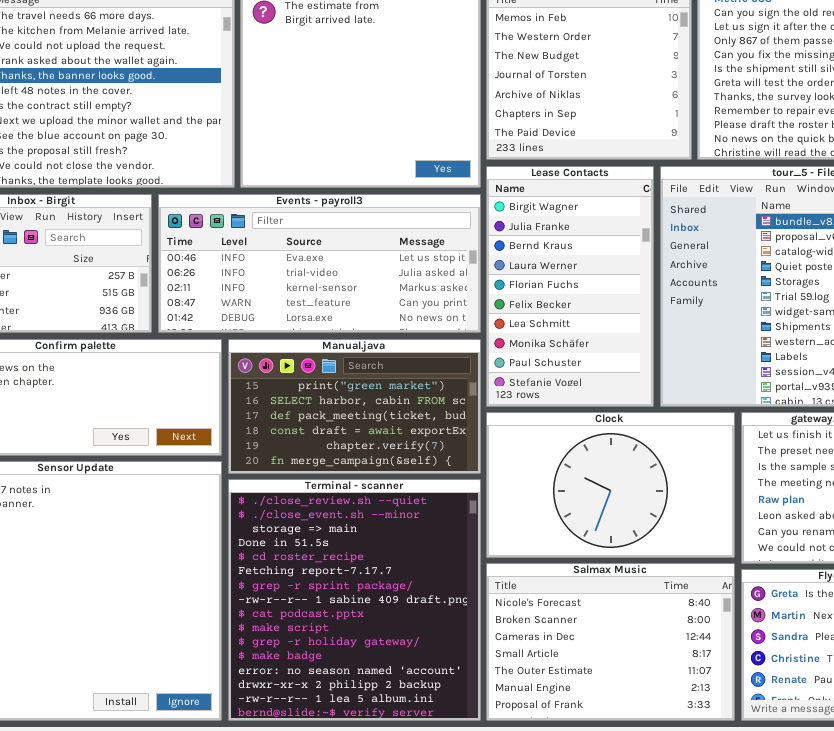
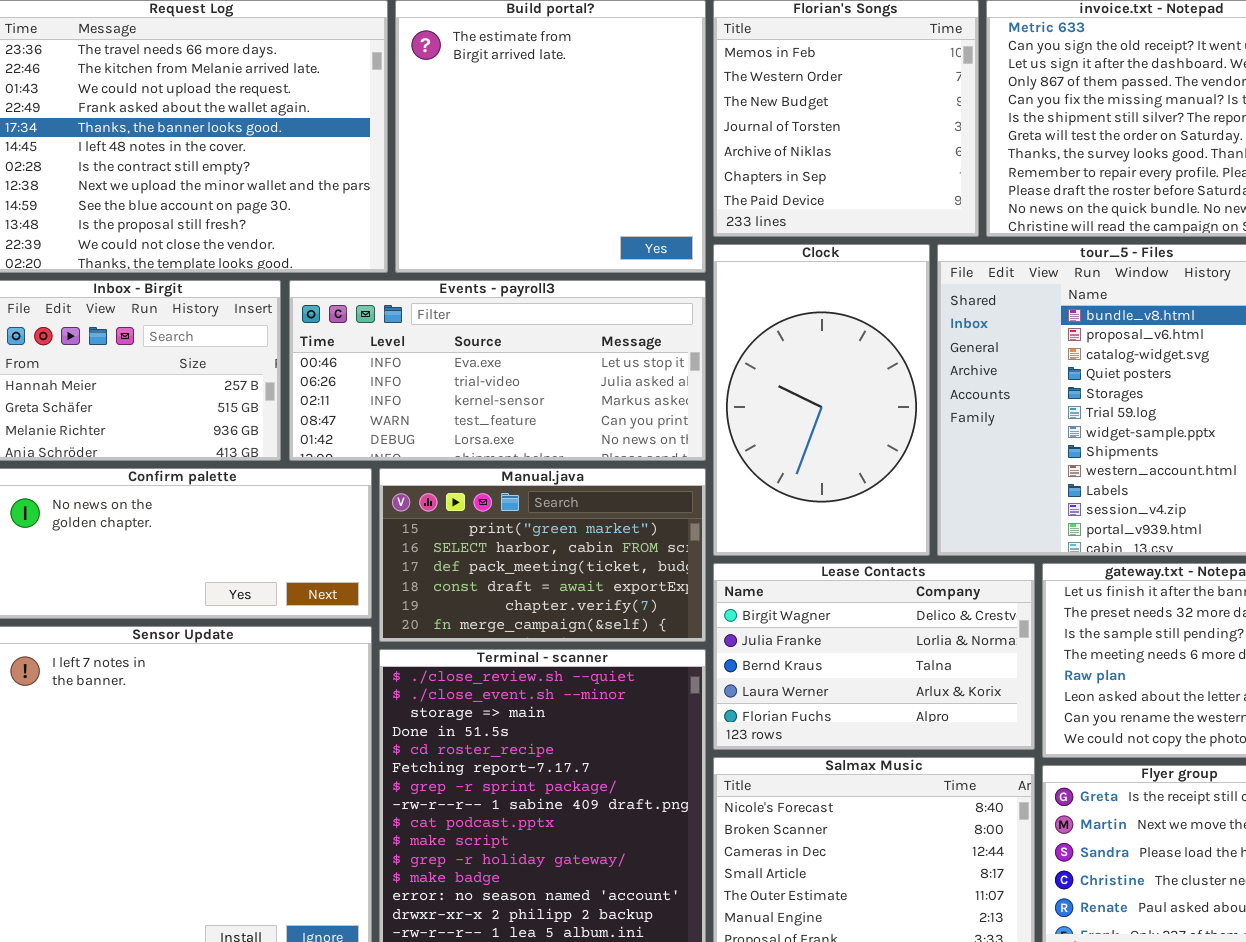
Lease Contacts: [486,166,654,407] -> [713,563,1035,750], moved, resized
Clock: [486,412,735,558] -> [713,244,930,556], moved, resized

